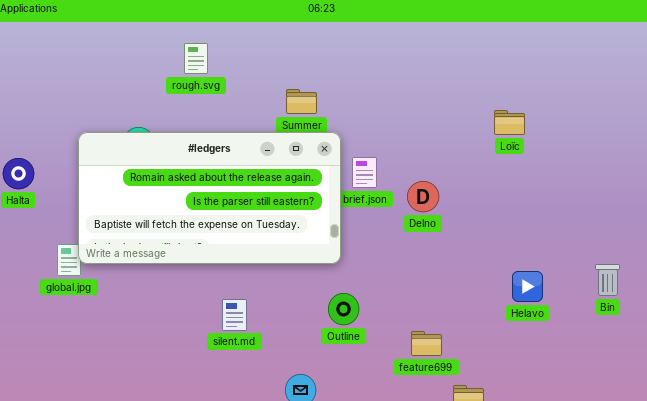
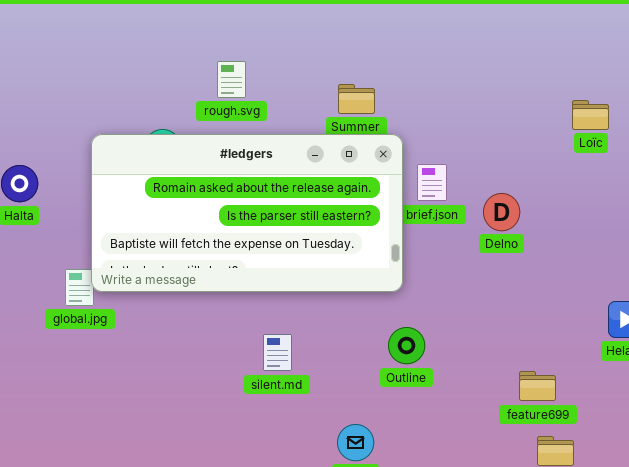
rough.svg: [184,43,208,74] -> [217,61,246,98], moved
Loïc: [494,110,525,135] -> [572,100,609,130], moved
feature699: [411,331,442,356] -> [519,371,556,401], moved

